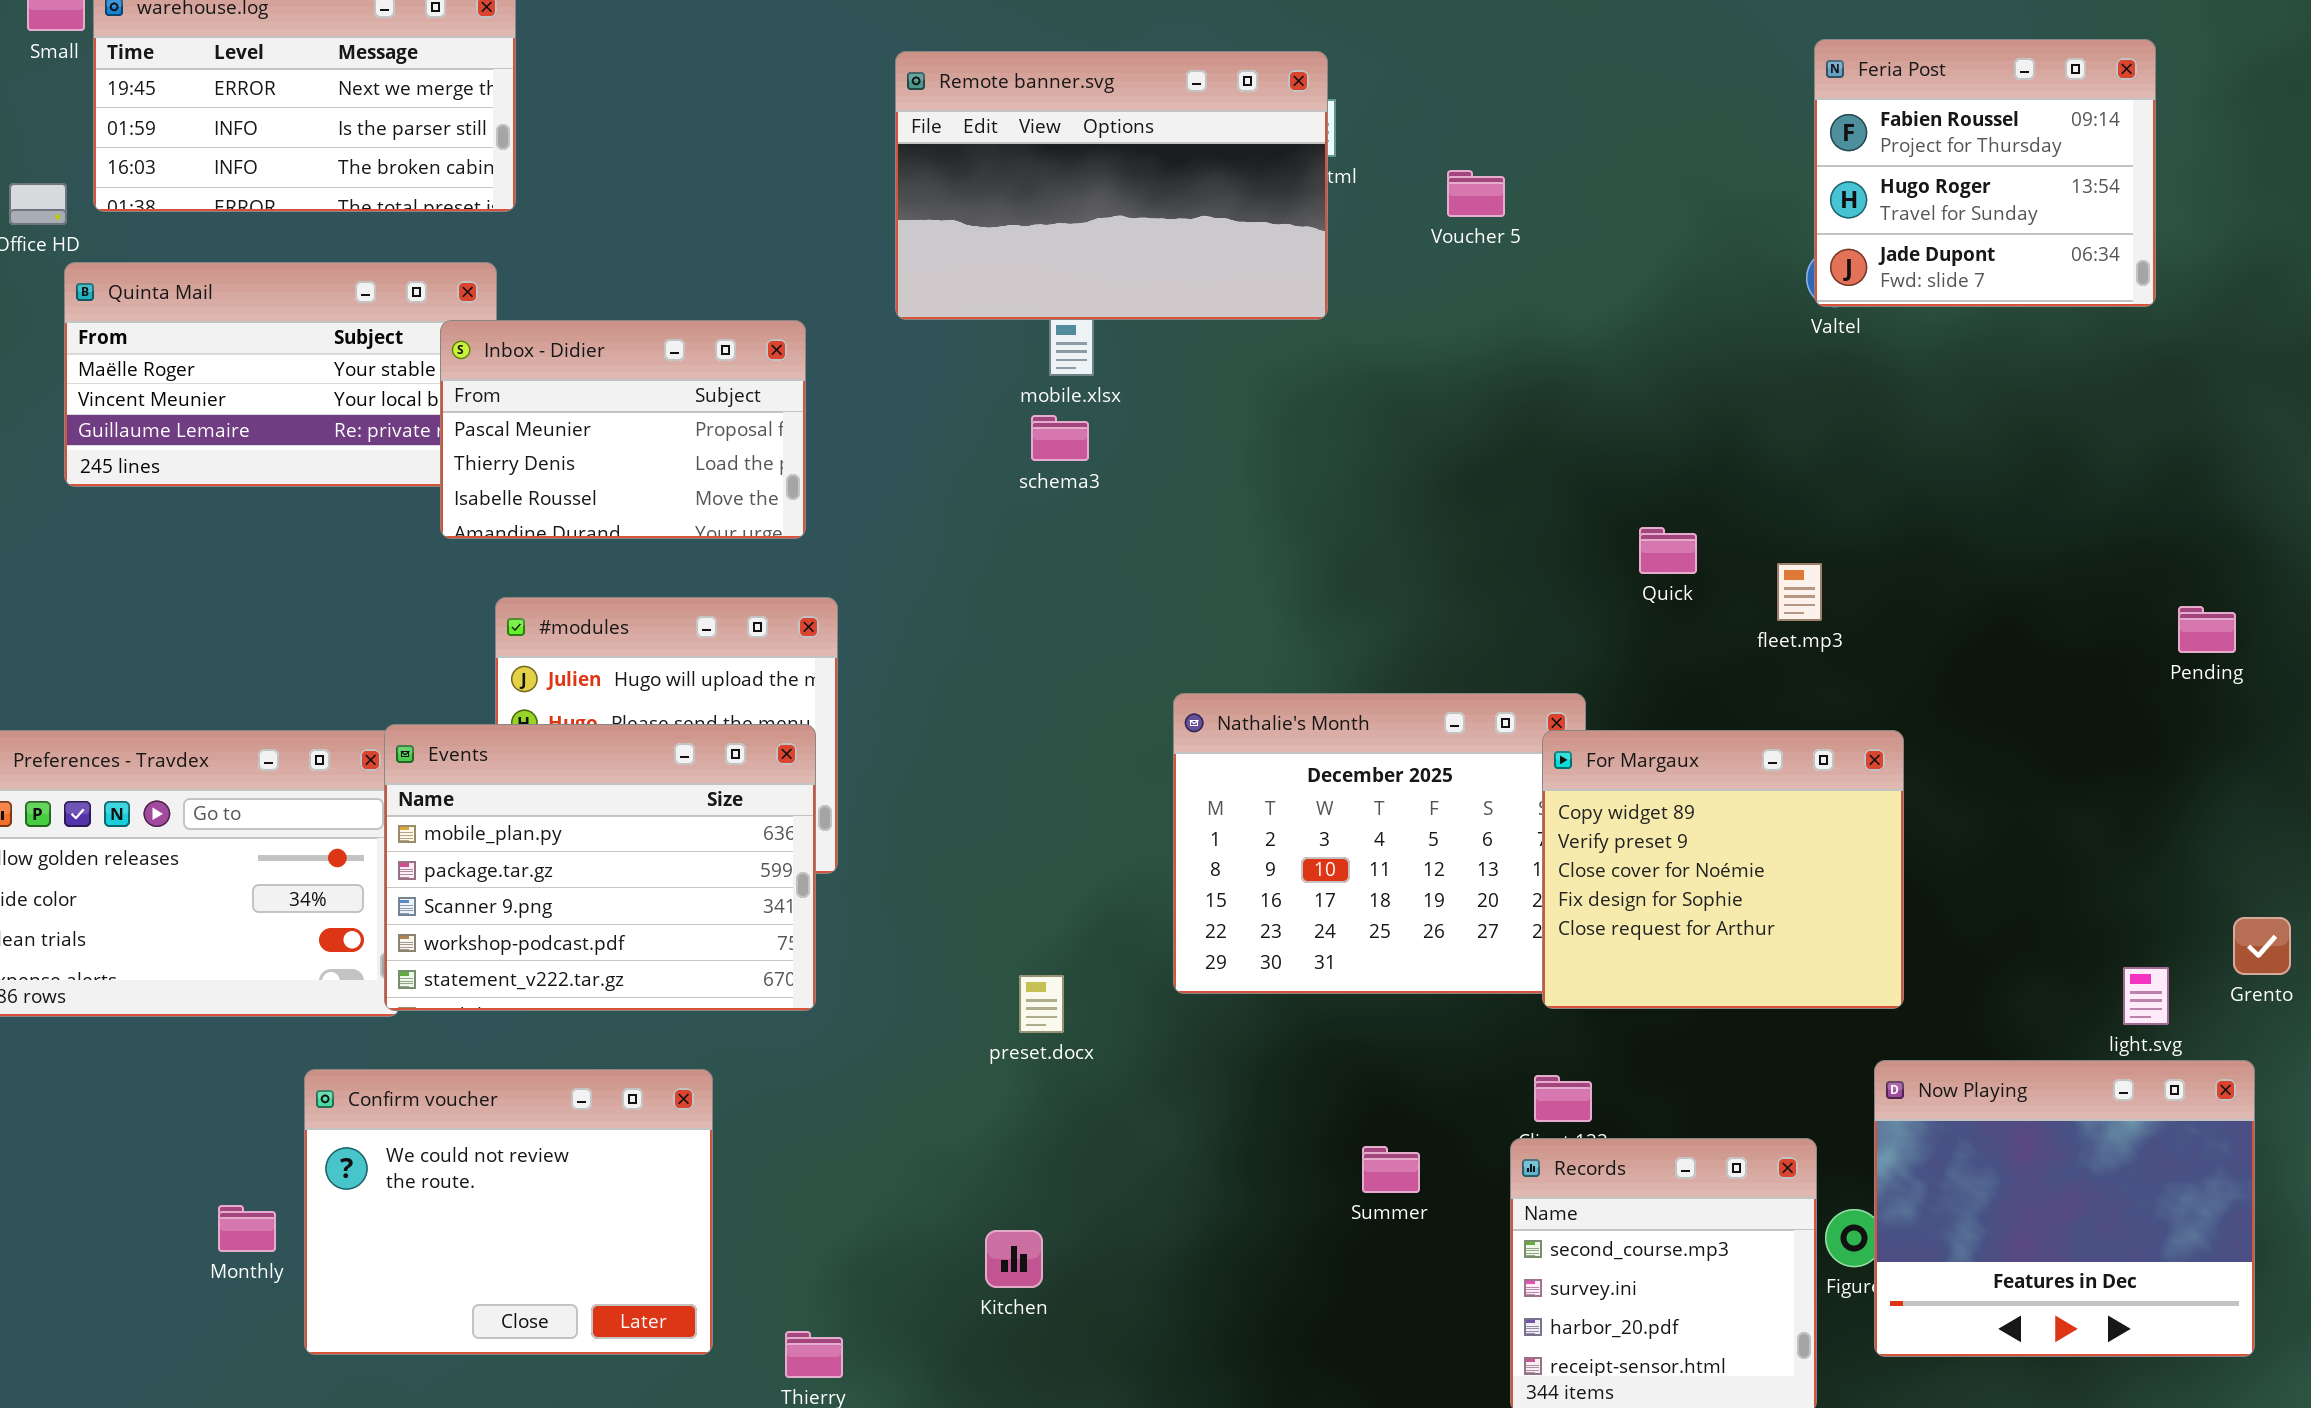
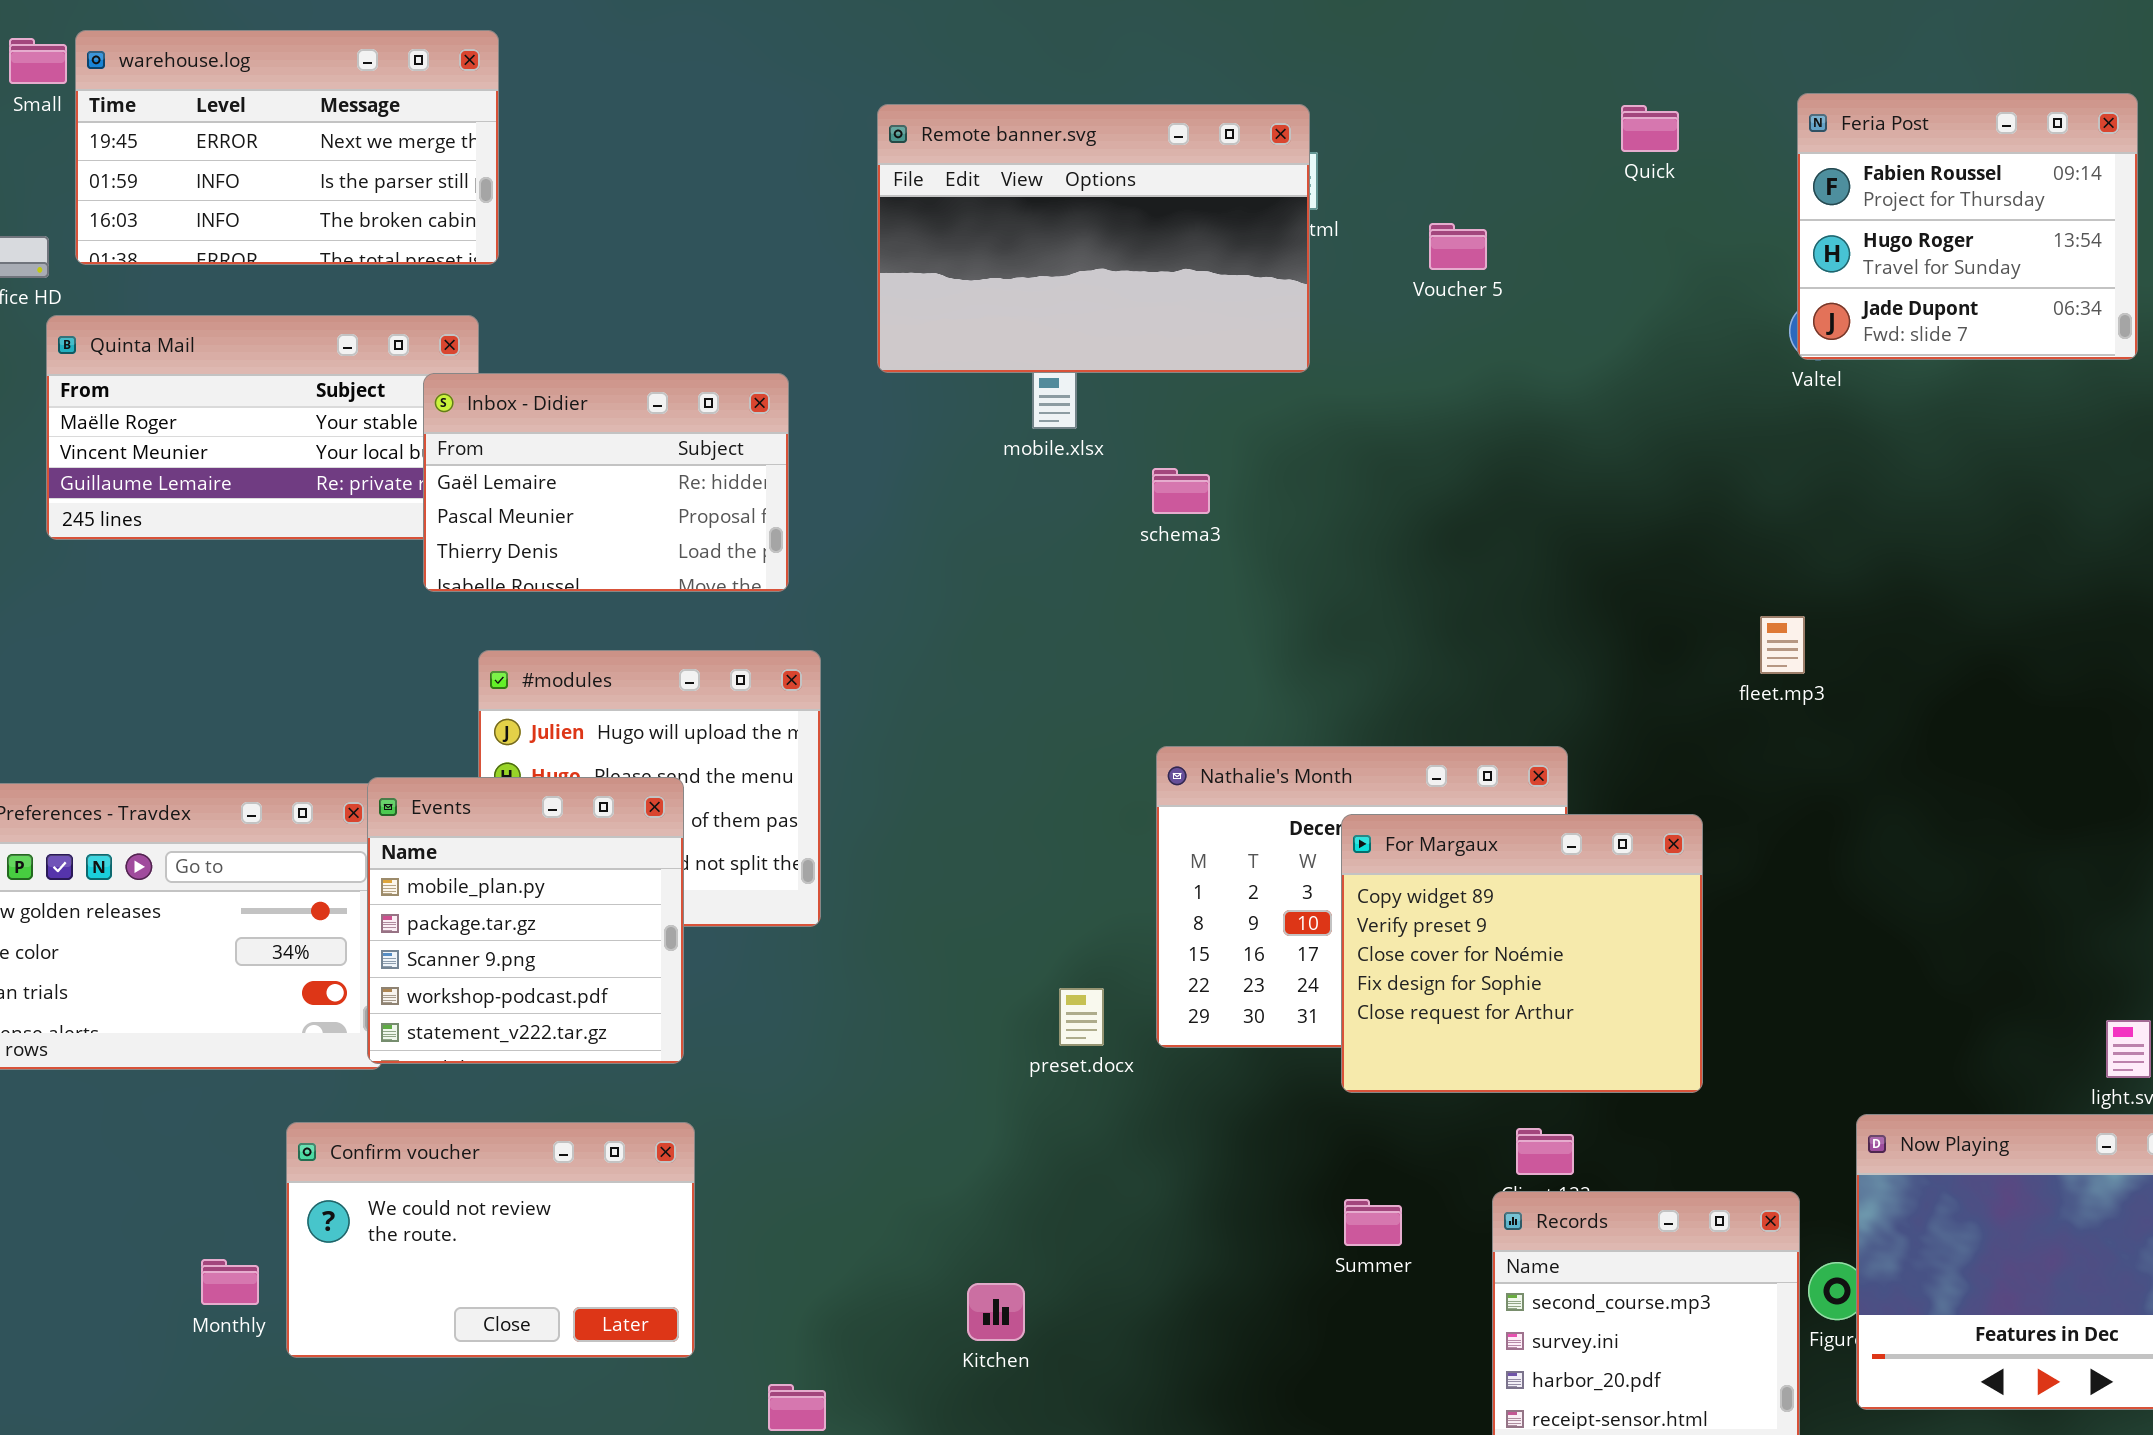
Inbox - Didier: [440,320,806,539] -> [423,373,789,592], scrolled up 1 row
schema3: [1031,415,1089,461] -> [1152,468,1210,514], moved
Quick: [1639,527,1697,574] -> [1621,105,1679,152], moved
Events: [384,724,816,1011] -> [367,777,684,1064], resized
For Margaux: [1542,730,1904,1009] -> [1341,814,1703,1093], moved
preset.docx: [1019,975,1064,1033] -> [1059,988,1104,1046], moved
Confirm voucher: [304,1069,713,1355] -> [286,1122,695,1358], resized

